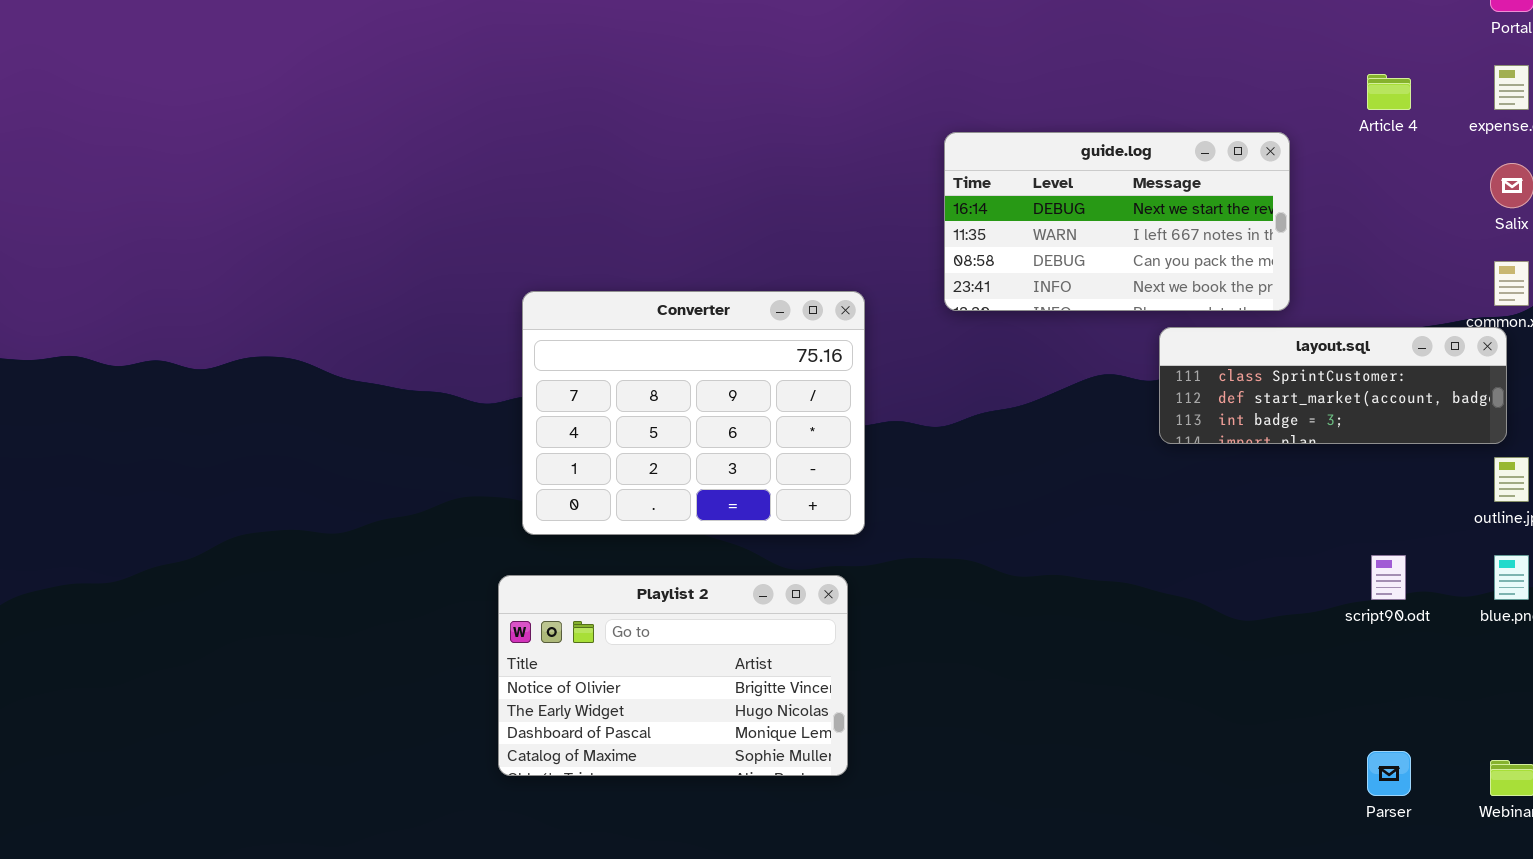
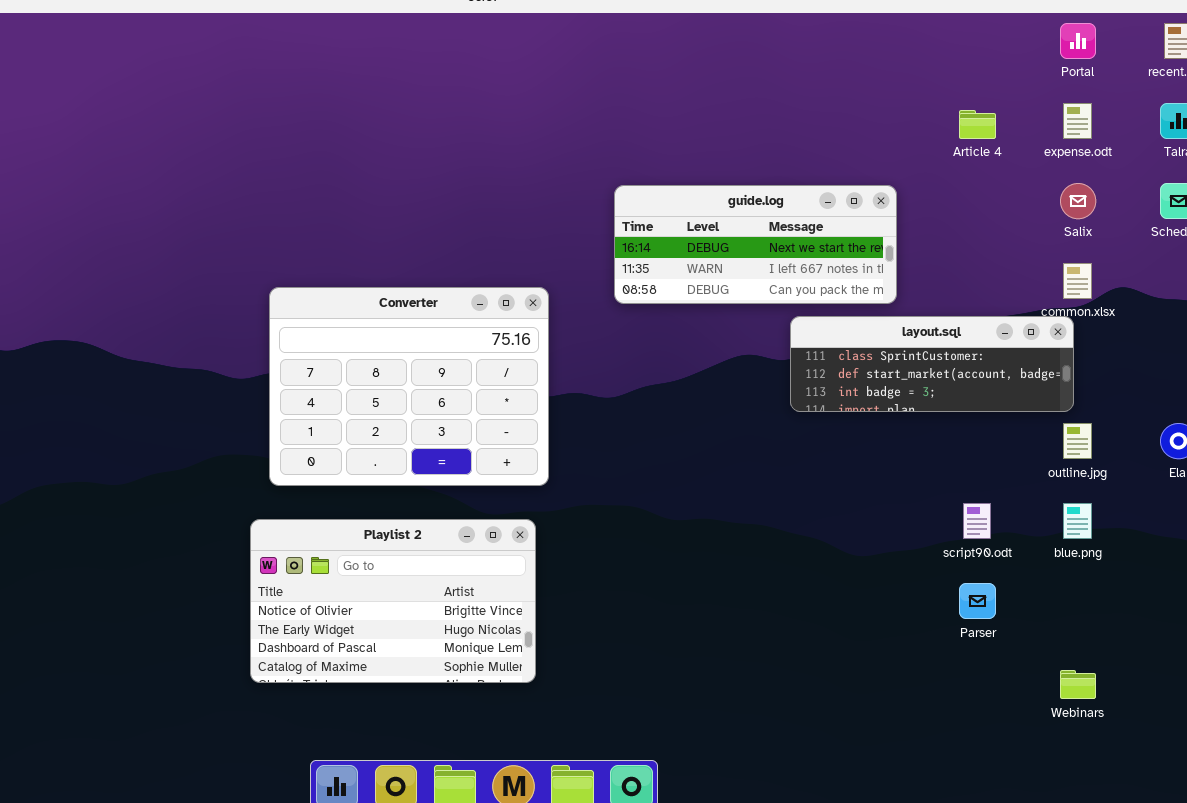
guide.log: [944,132,1290,311] -> [614,185,897,304], resized
Parser: [1367,751,1411,796] -> [959,583,996,619], moved

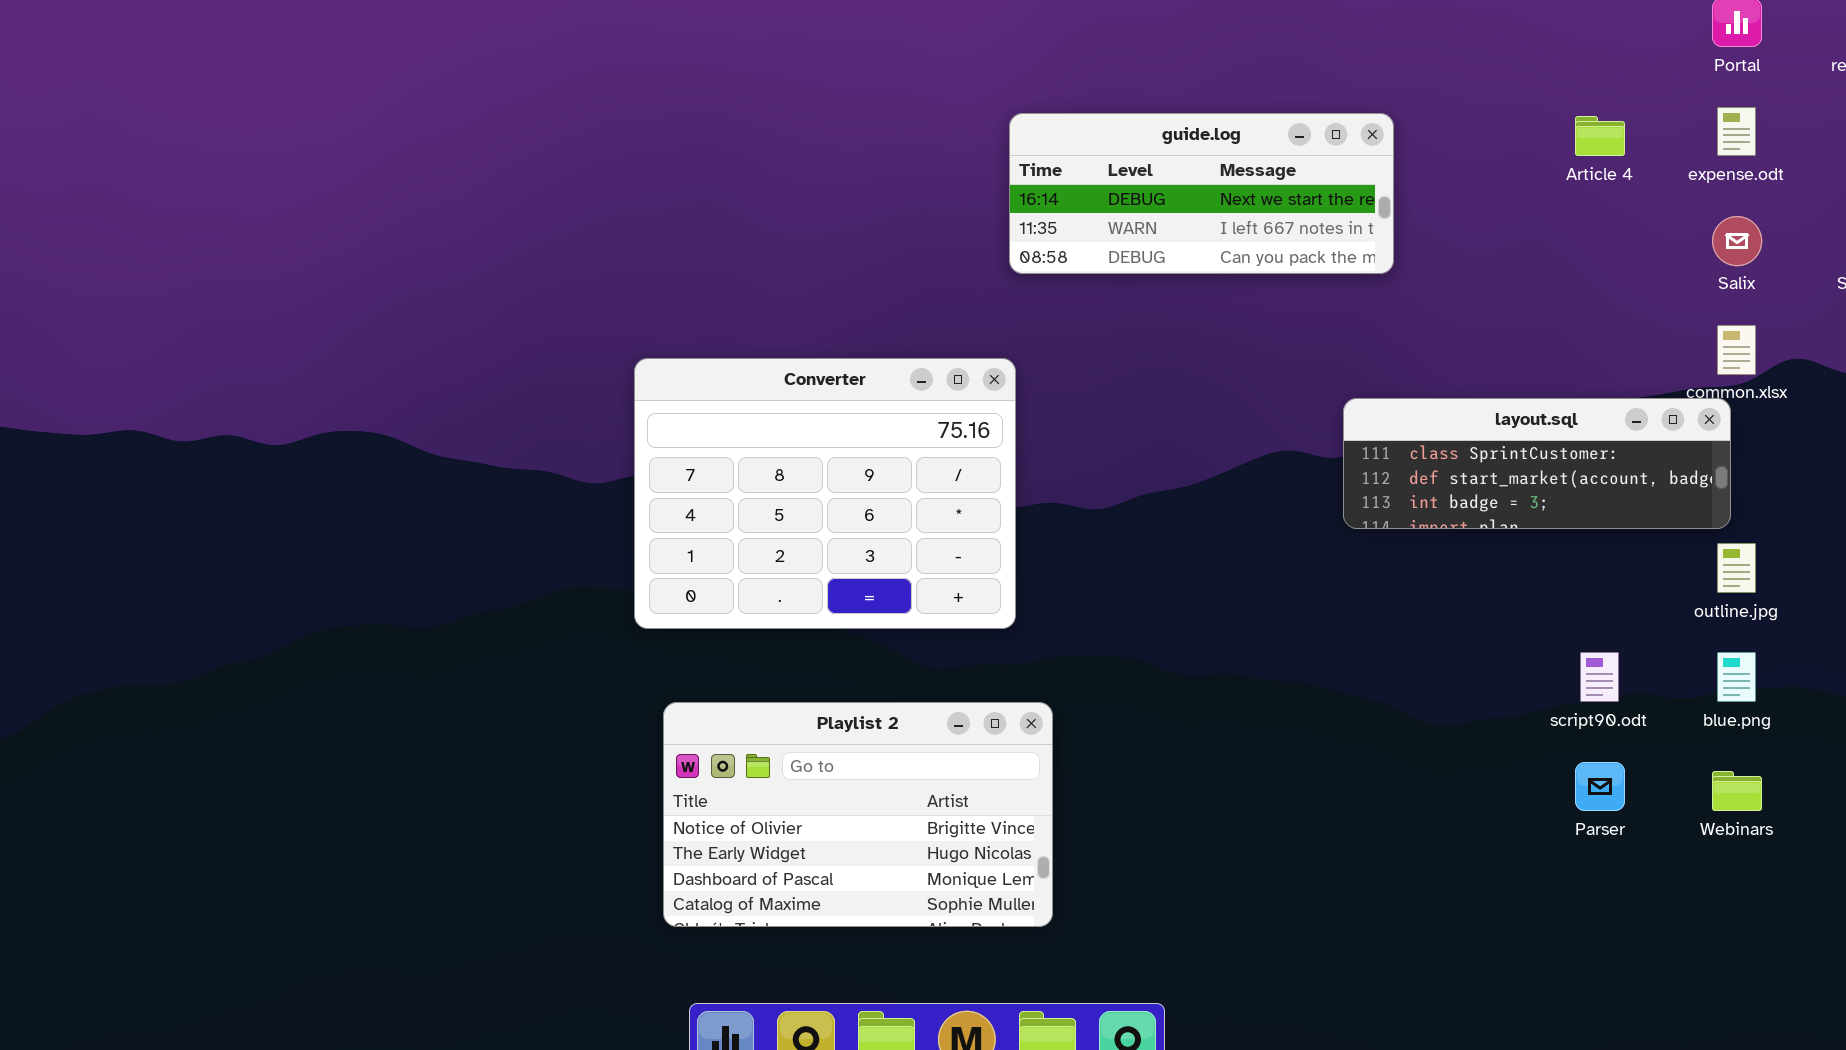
guide.log: [614,185,897,304] -> [1009,113,1394,274], moved
Playlist 2: [250,519,536,683] -> [663,702,1053,927], moved
Webinars: [1060,670,1096,699] -> [1712,771,1762,811], moved

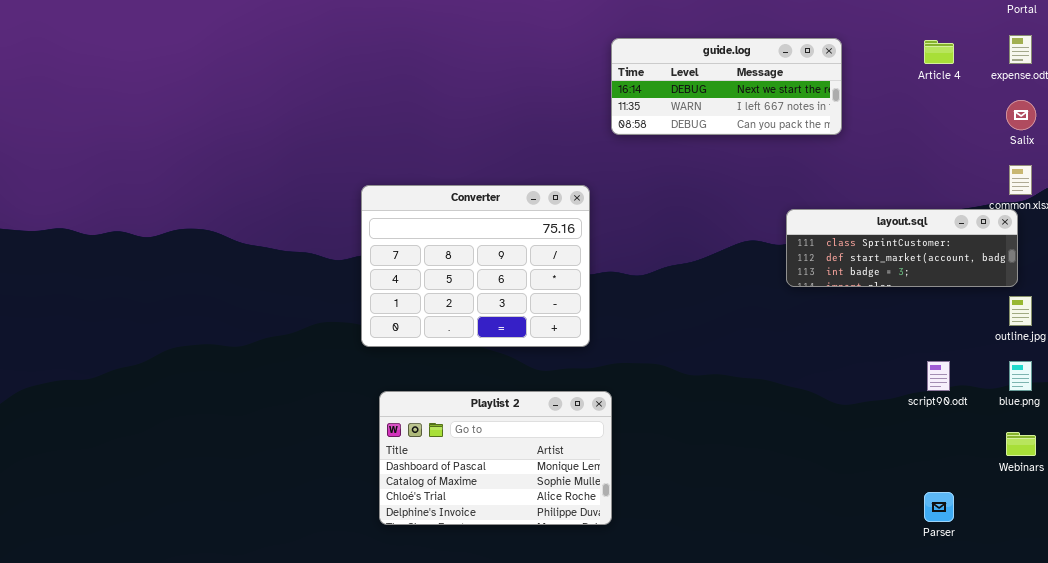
guide.log: [1009,113,1394,274] -> [611,38,842,135], moved
Playlist 2: [663,702,1053,927] -> [379,391,612,525], scrolled down 2 rows
Parser: [1575,762,1625,811] -> [924,492,954,522], moved

